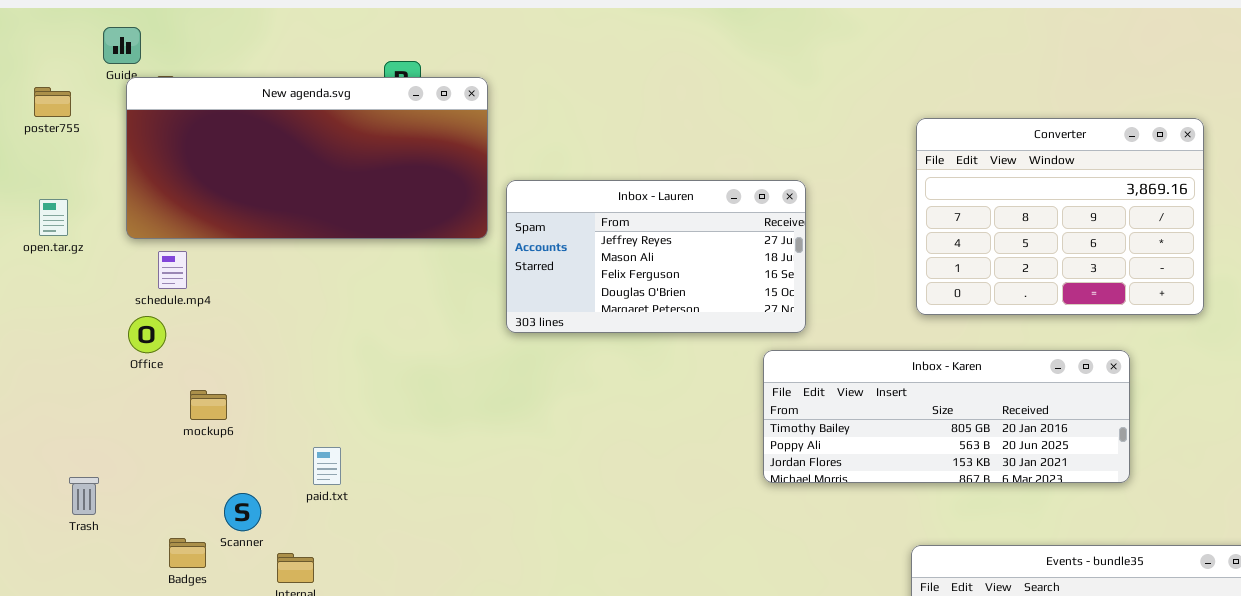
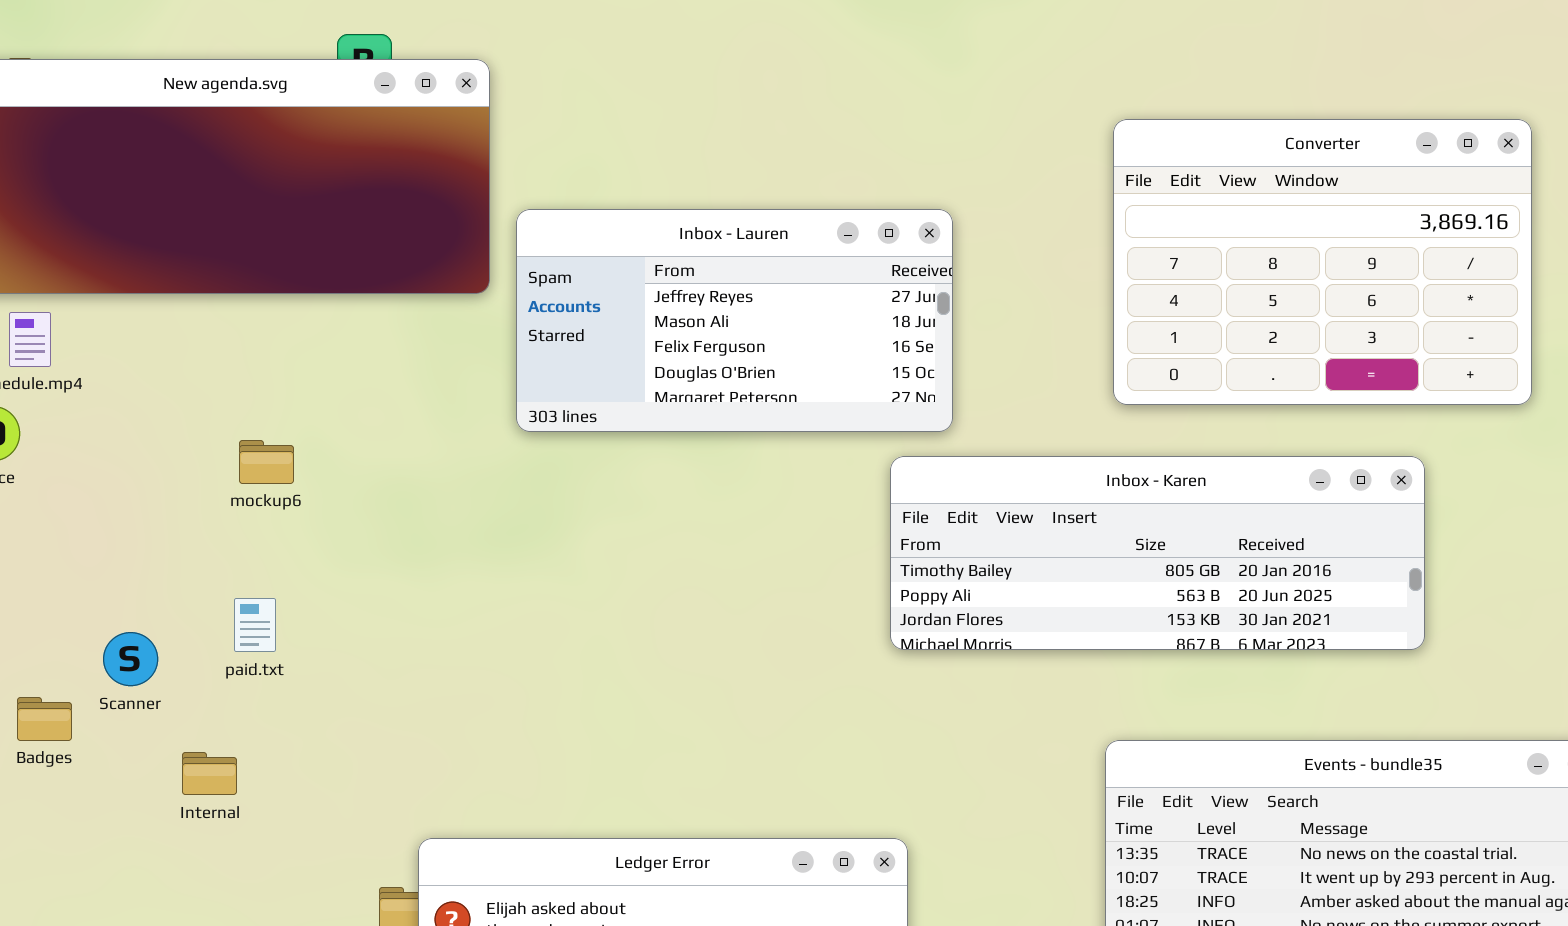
mockup6: [190,390,227,420] -> [239,440,294,484], moved
Scanner: [224,493,261,531] -> [103,632,158,686], moved
Badges: [169,538,206,568] -> [17,697,72,741], moved

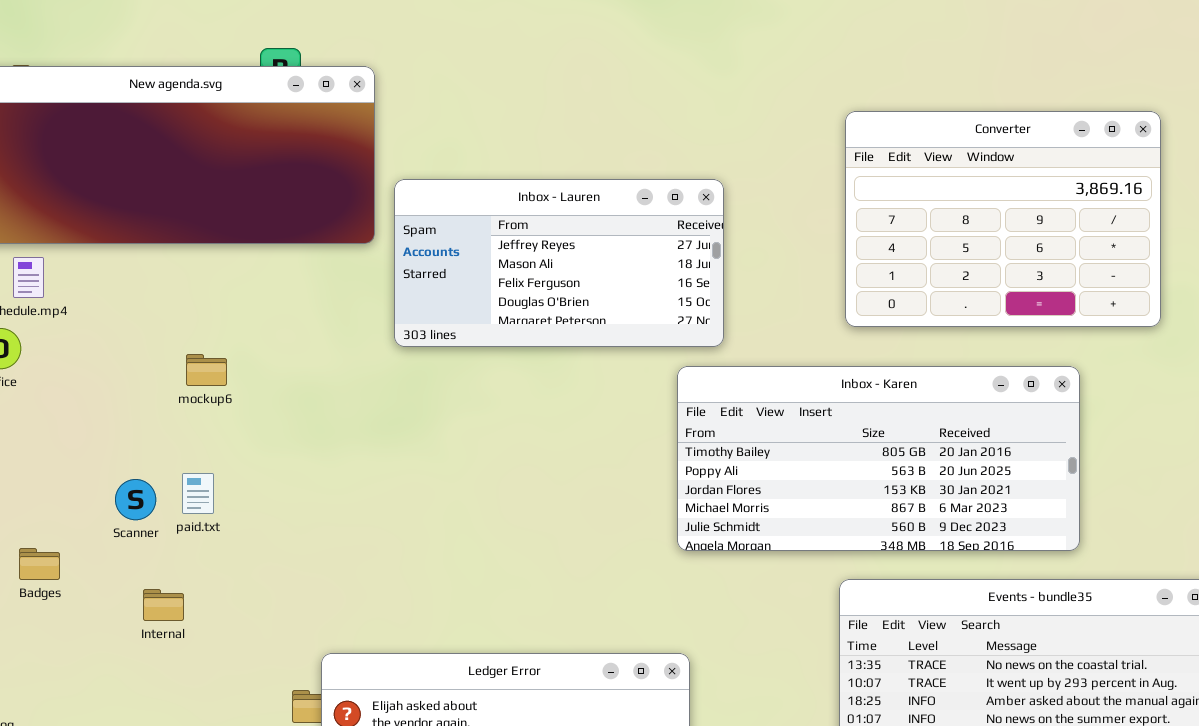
Inbox - Karen: [890,456,1425,650] -> [677,366,1080,551], resized
Scanner: [103,632,158,686] -> [115,479,156,520], moved

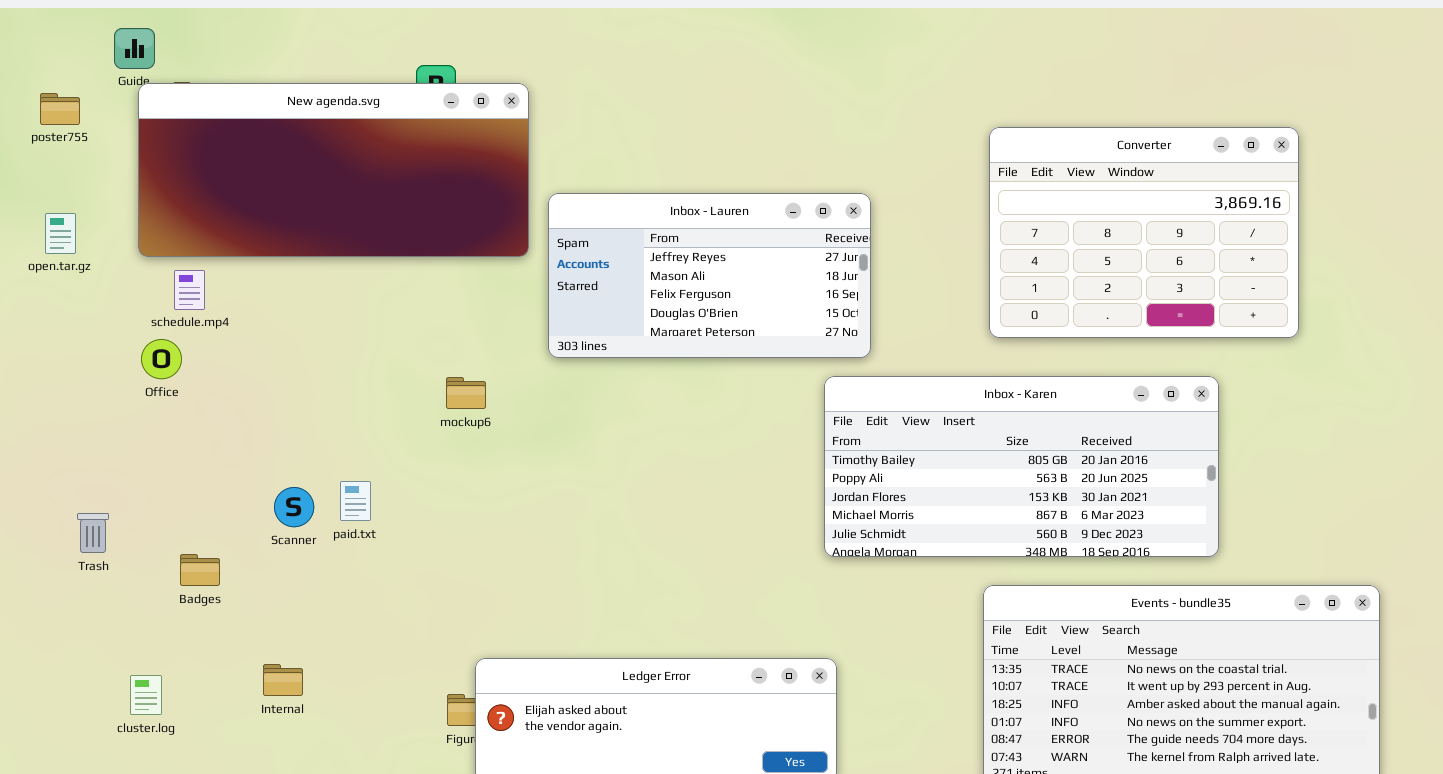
mockup6: [186,354,227,386] -> [446,377,486,409], moved
Internal: [143,589,184,621] -> [263,664,303,696], moved

